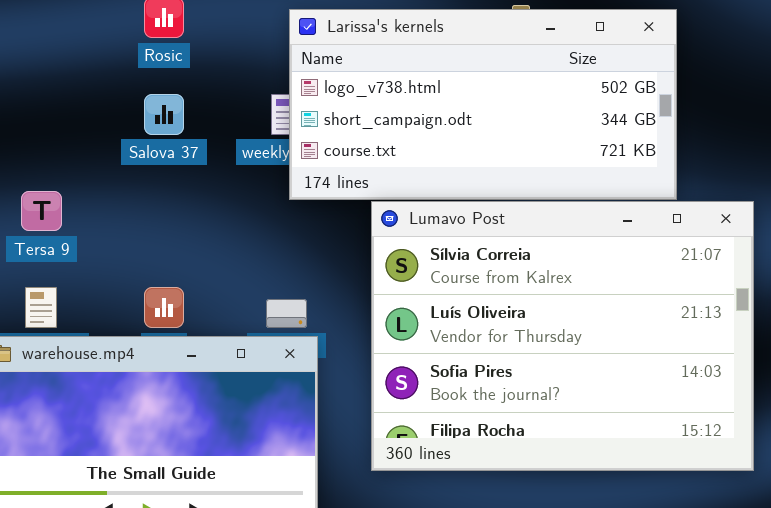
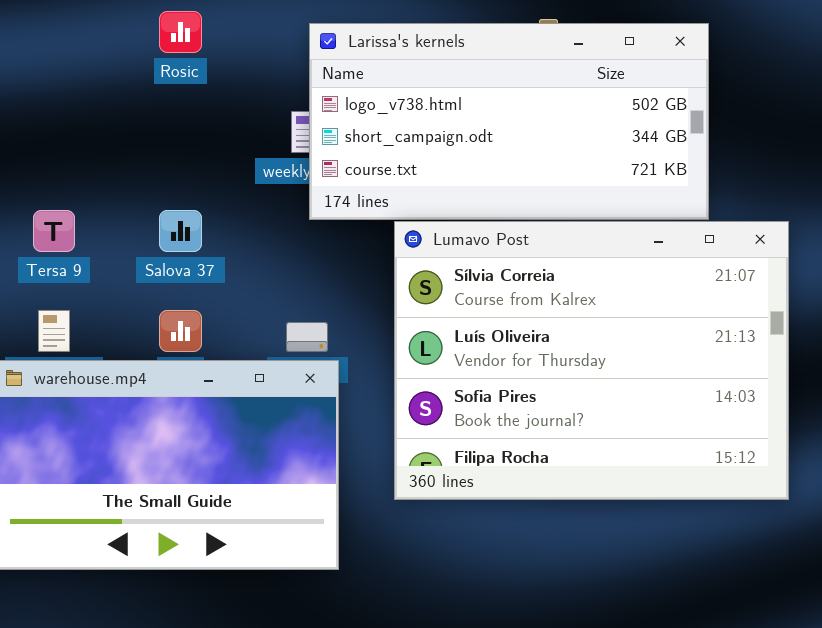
Salova 37: [144,94,184,135] -> [159,210,202,252], moved

